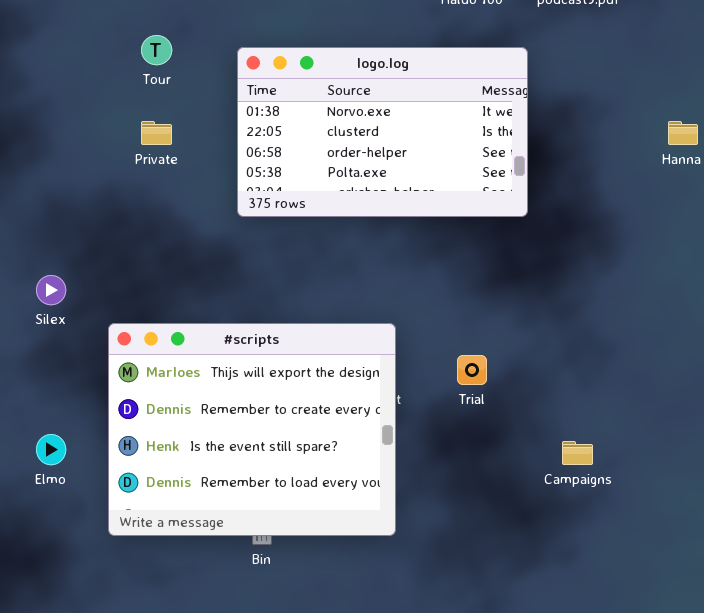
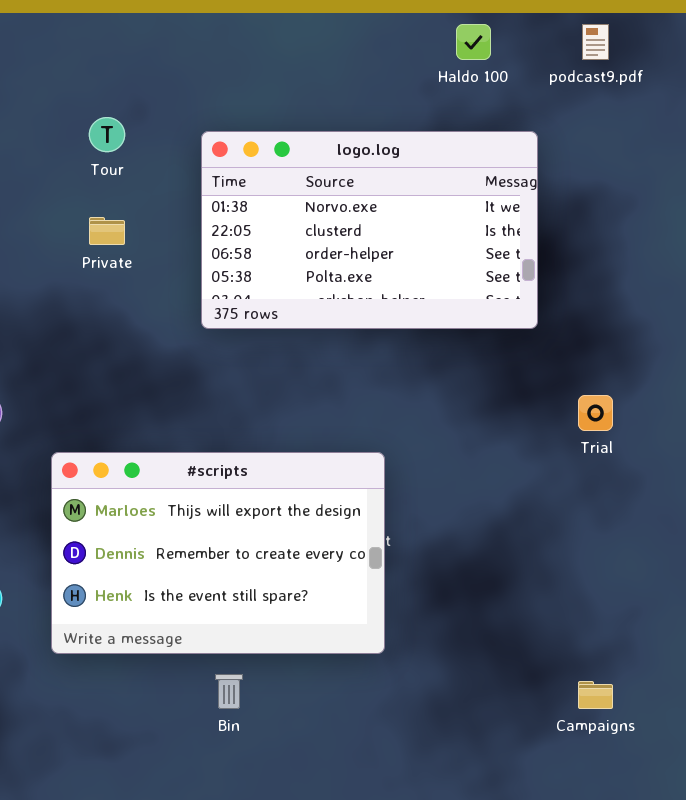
#scripts: [108,323,396,536] -> [51,452,385,654], resized
Trial: [457,355,487,385] -> [578,395,613,431], moved
Campaigns: [562,441,593,465] -> [578,681,613,709], moved

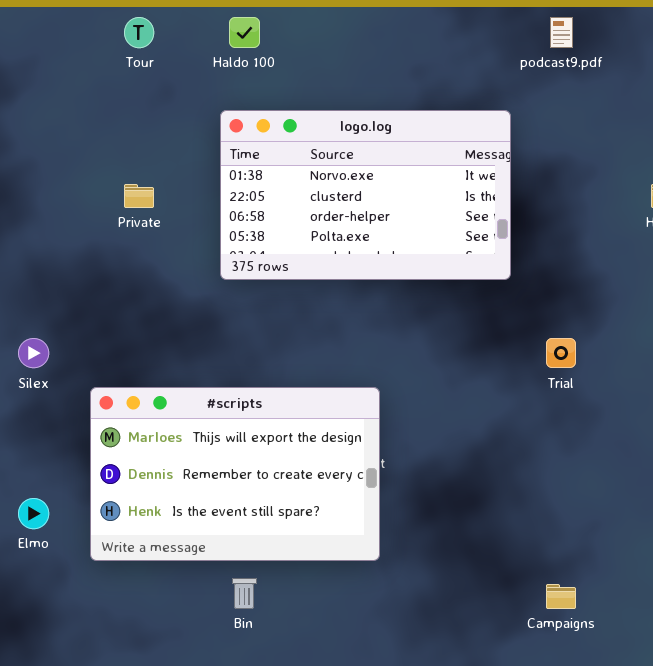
Haldo 100: [456,24,491,60] -> [229,17,260,48], moved
Tour: [89,117,125,152] -> [124,17,154,48], moved

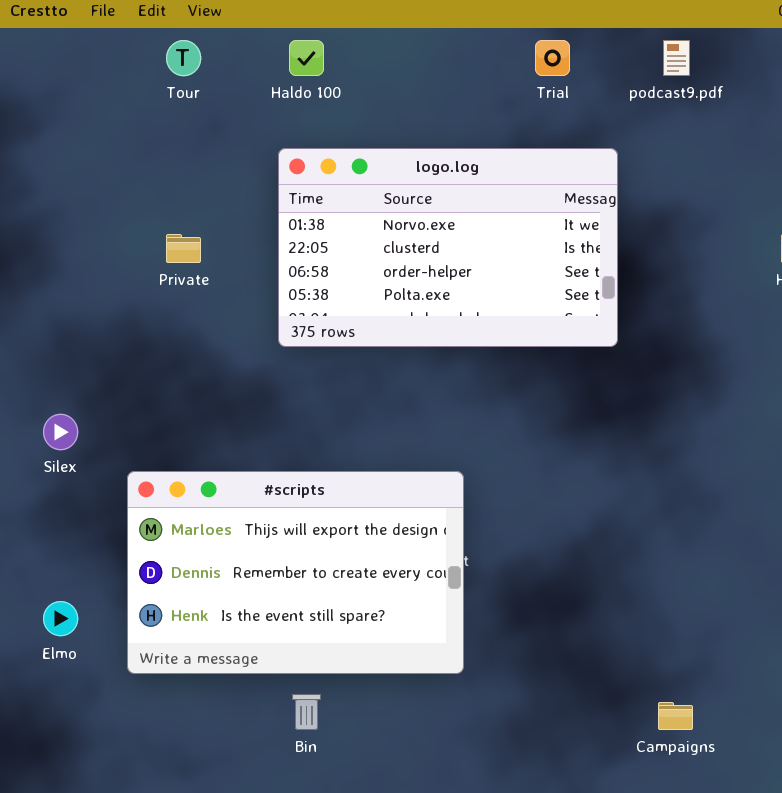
Trial: [546,338,576,368] -> [535,40,570,76], moved

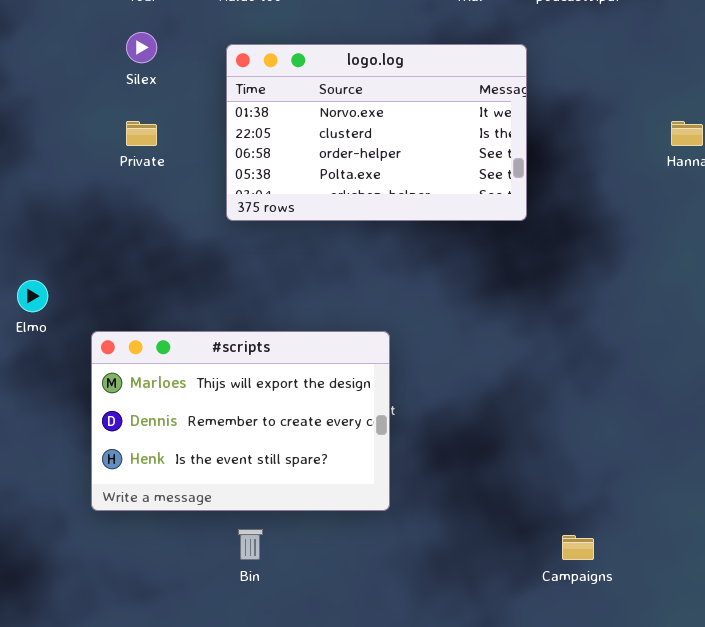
Silex: [43,414,78,450] -> [126,32,157,63], moved
Elmo: [43,601,78,636] -> [17,280,48,312], moved

